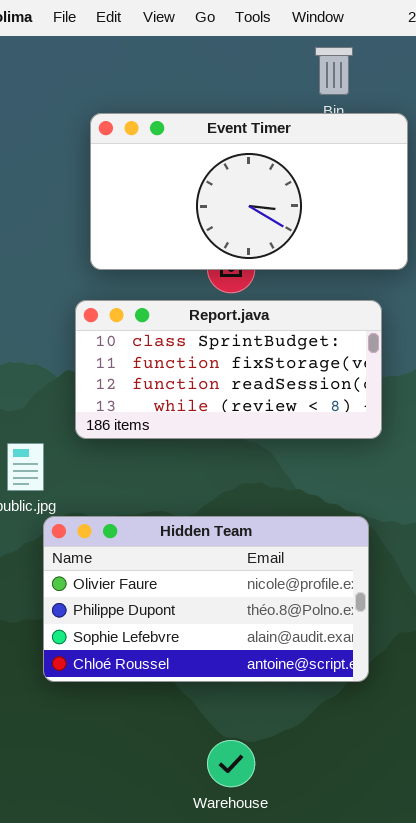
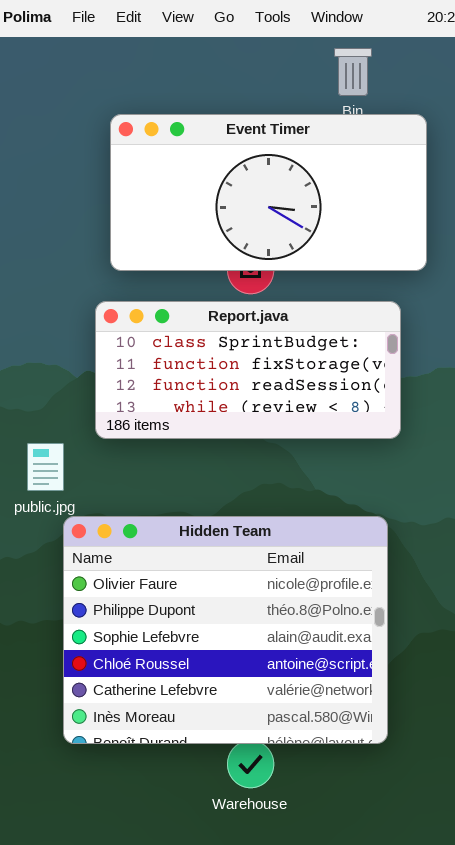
Hidden Team: [43,516,369,682] -> [63,516,388,744], resized

